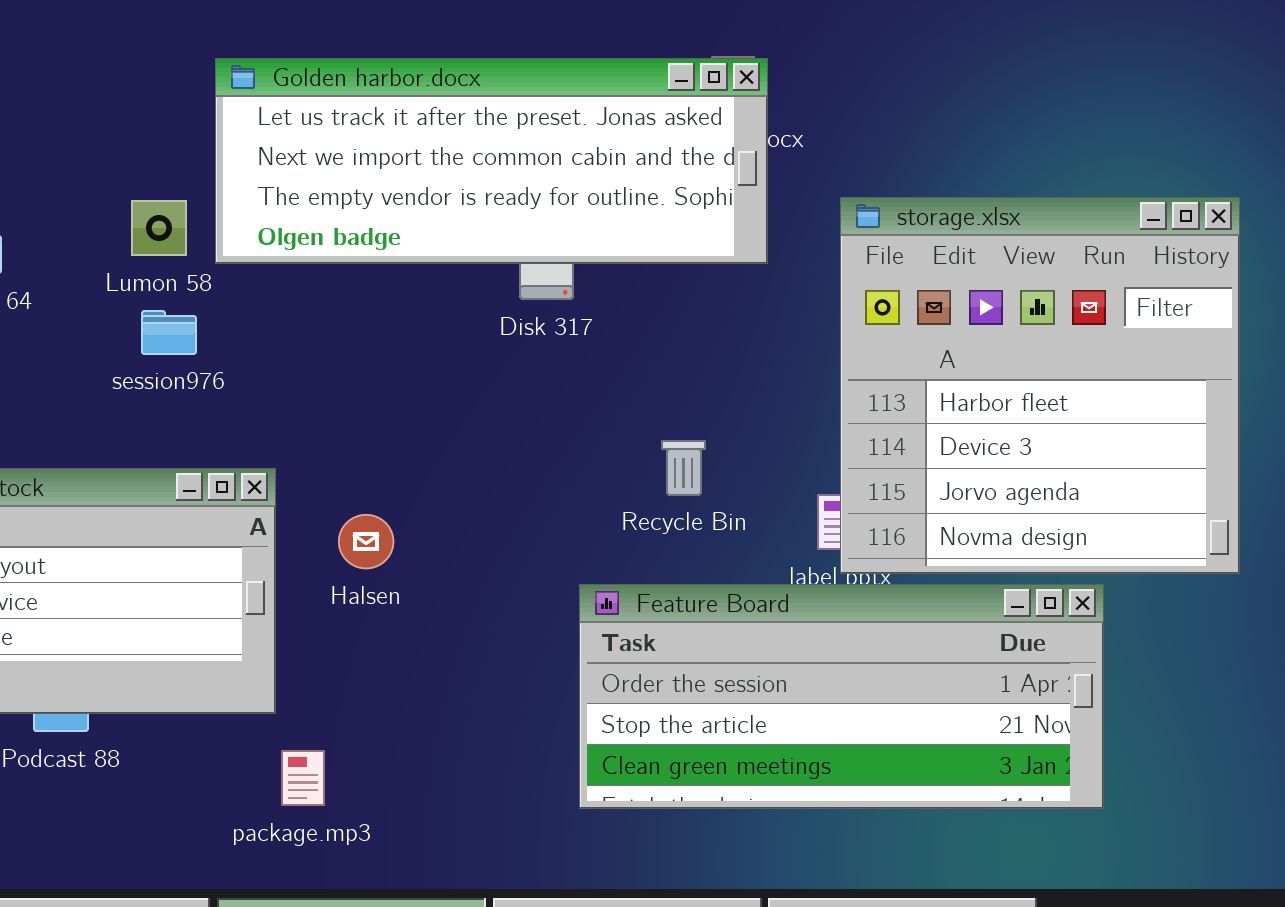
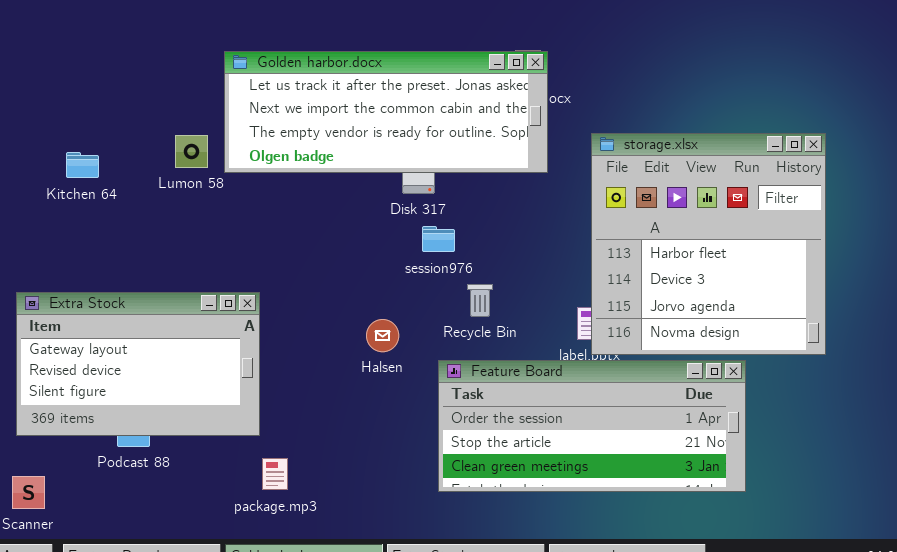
session976: [141,310,197,355] -> [422,226,455,252], moved
Recycle Bin: [661,440,706,496] -> [467,284,493,317], moved
Halsen: [338,514,394,569] -> [366,319,399,352], moved

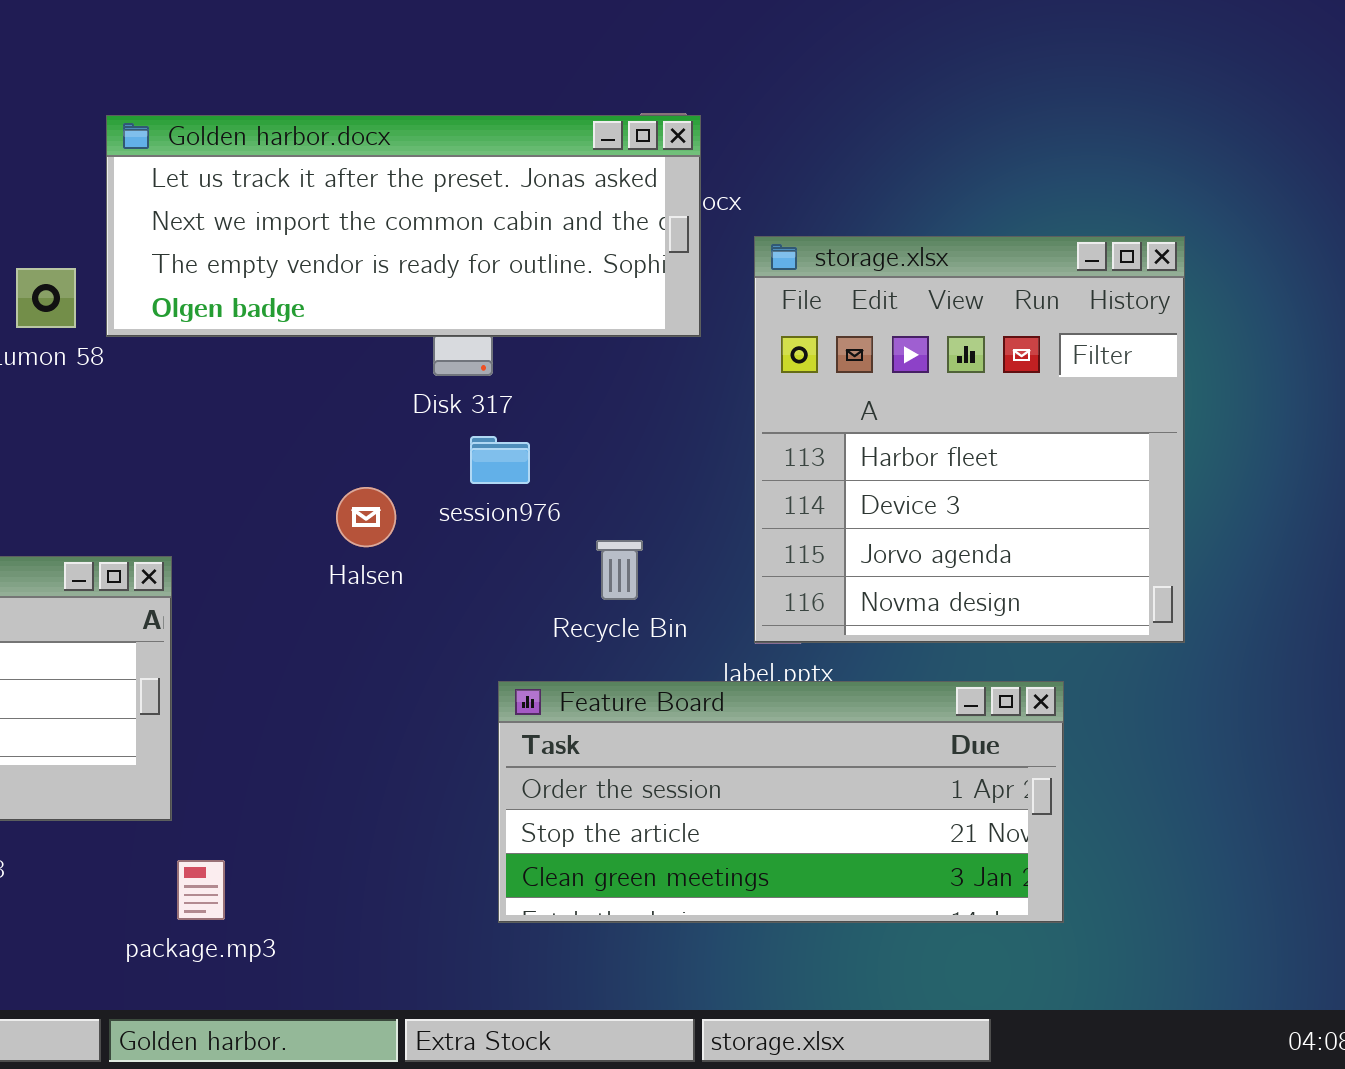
storage.xlsx: [591,133,826,355] -> [754,236,1185,643], moved
Recycle Bin: [467,284,493,317] -> [596,540,643,600], moved
Halsen: [366,319,399,352] -> [336,487,396,547], moved

